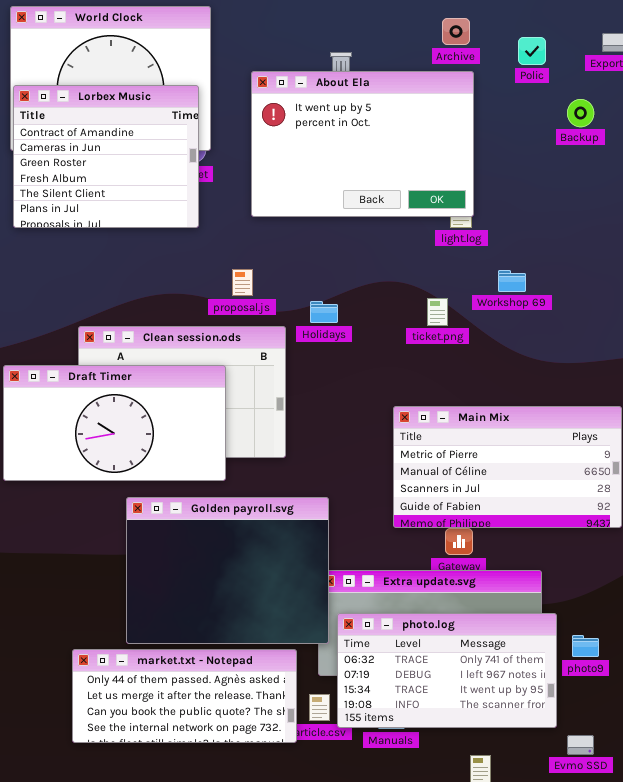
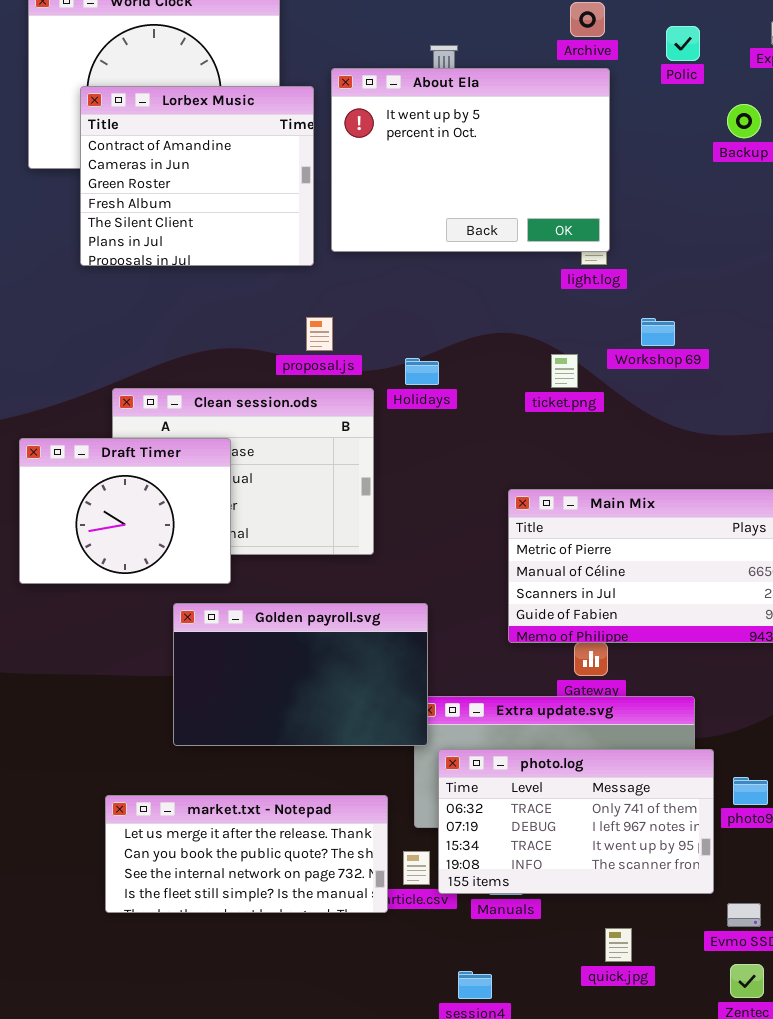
Lorbex Music: [13,85,199,228] -> [80,86,314,266], moved
Draft Timer: [3,365,226,481] -> [19,438,231,584], resized
Golden payroll.svg: [126,497,329,644] -> [173,603,428,746], resized
market.txt - Notepad: [72,649,297,743] -> [105,795,388,913], scrolled down 1 row

